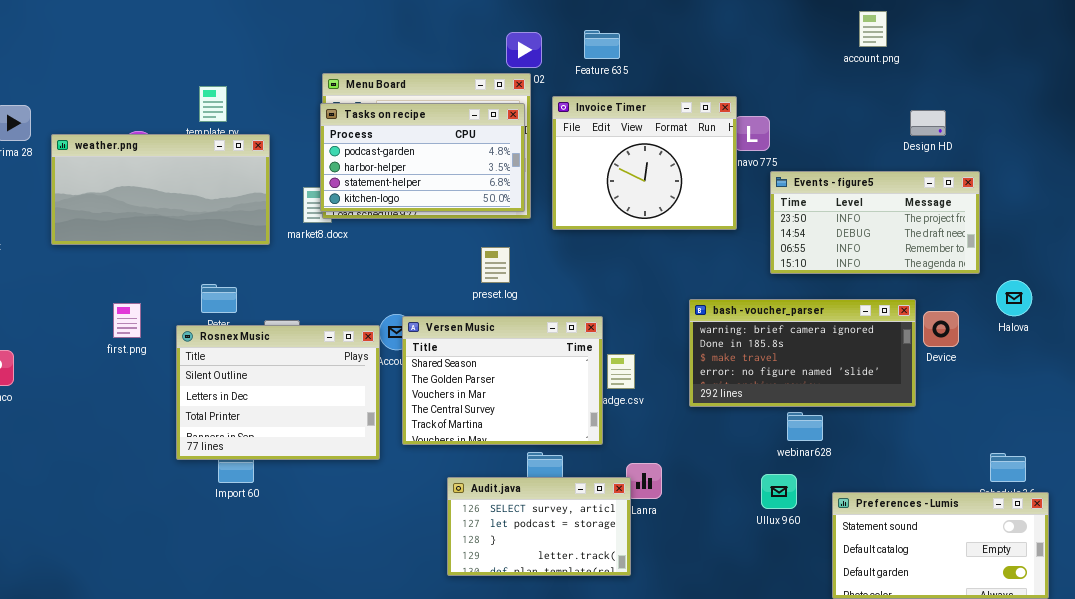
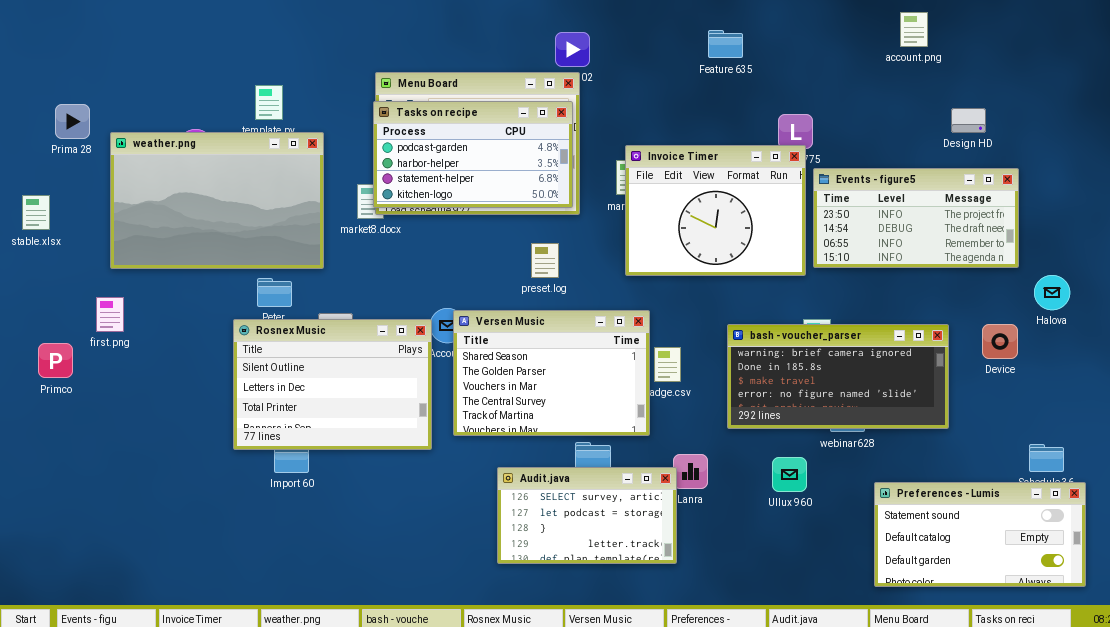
Feature 635: [584,30,620,59] -> [708,30,743,58], moved
Invoice Timer: [552,96,737,230] -> [625,145,806,276], moved
weather.png: [51,134,270,245] -> [110,132,324,269], resized
bash - voucher_parser: [689,299,916,407] -> [727,324,949,429], moved
first.png: [113,303,141,338] -> [96,297,124,332], moved
Device: [923,311,959,347] -> [982,324,1018,359], moved
Ullux 960: [761,474,797,509] -> [772,457,807,492], moved

